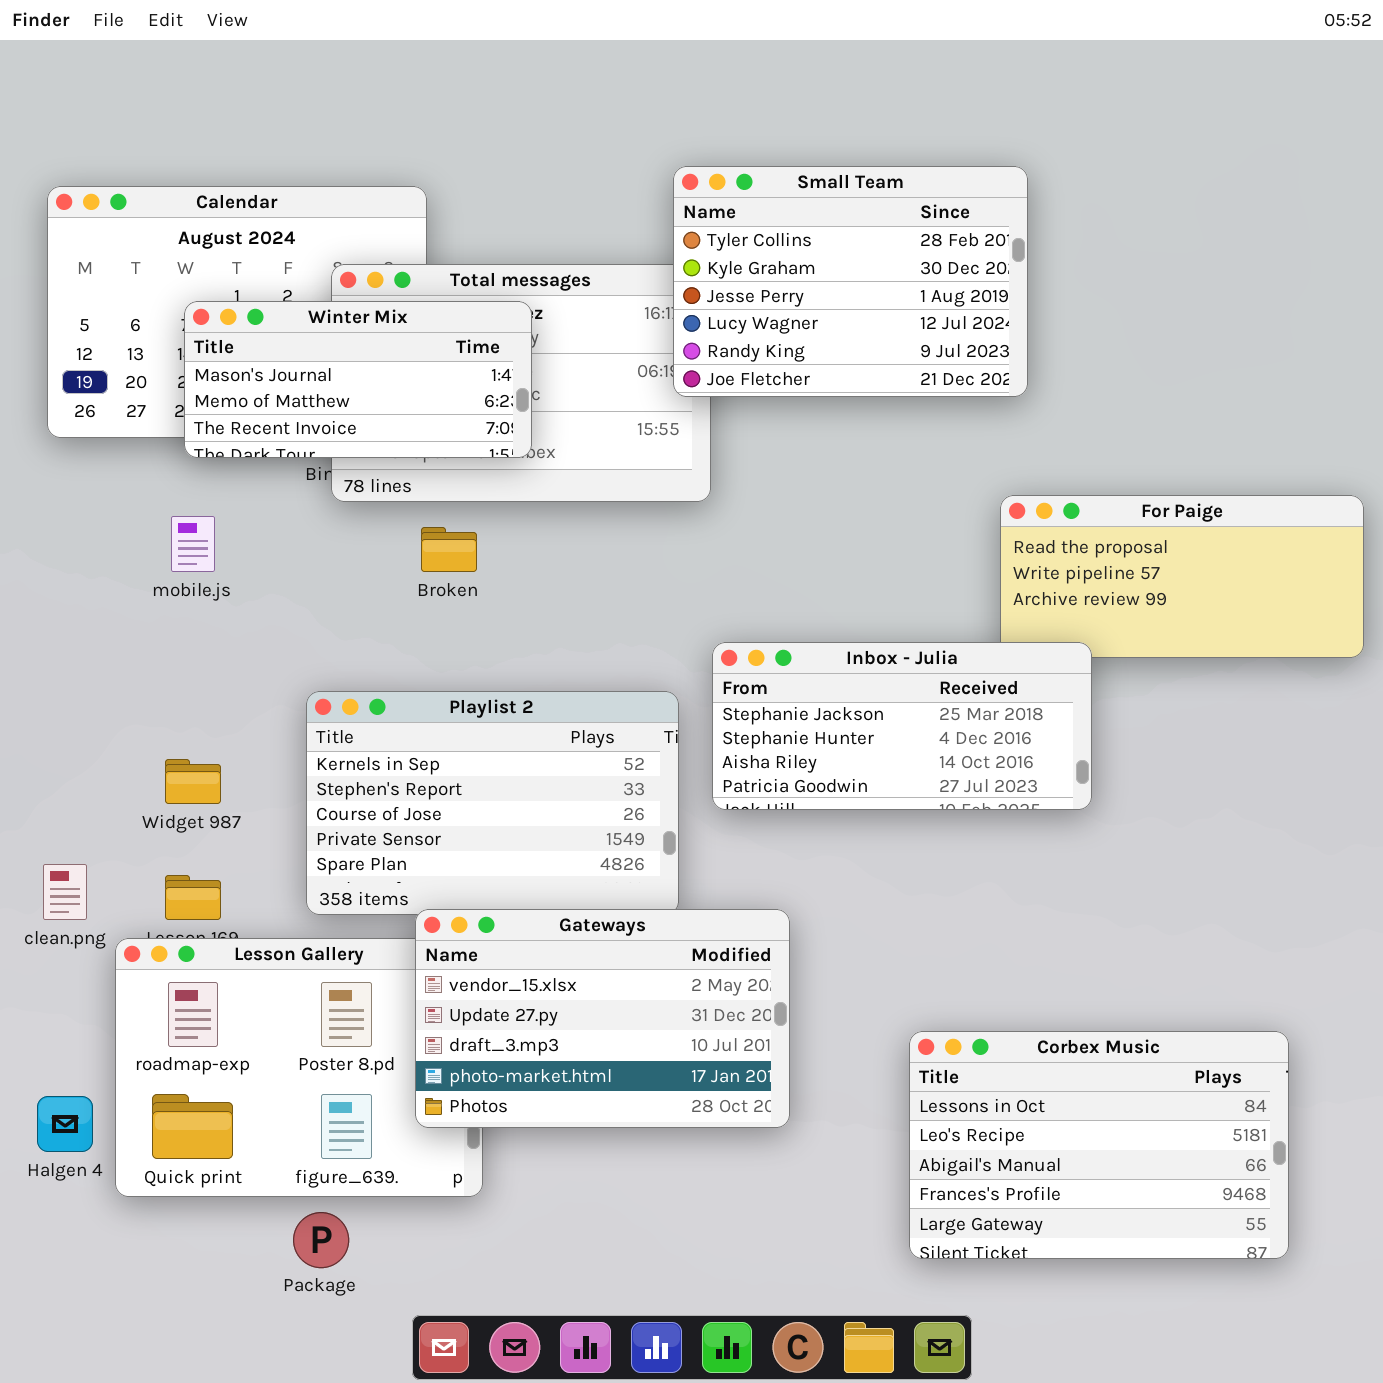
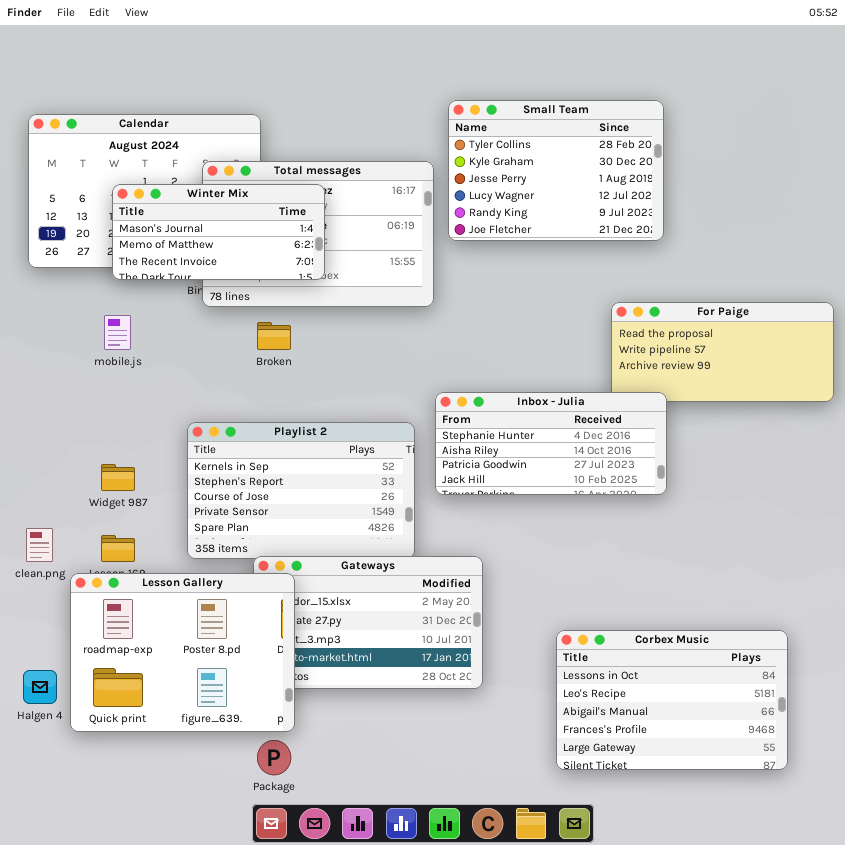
Small Team: [673,166,1028,397] -> [448,100,664,241], moved
Inbox - Julia: [712,642,1092,810] -> [435,392,667,495], scrolled down 1 row
Lesson Gallery: [115,938,483,1197] -> [70,573,295,732], raised
Package: [293,1212,349,1268] -> [257,740,291,775], moved

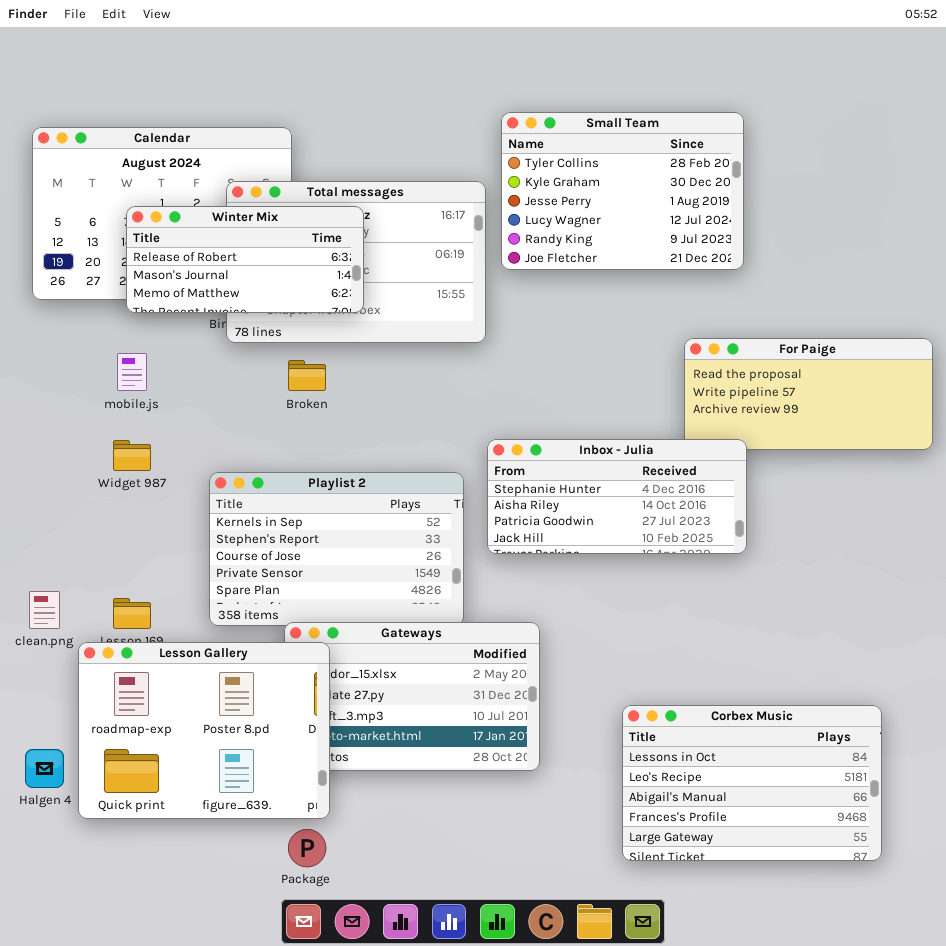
Winter Mix: [112,184,325,280] -> [126,206,364,313], scrolled up 1 row
Widget 987: [101,464,135,491] -> [113,440,151,471], moved

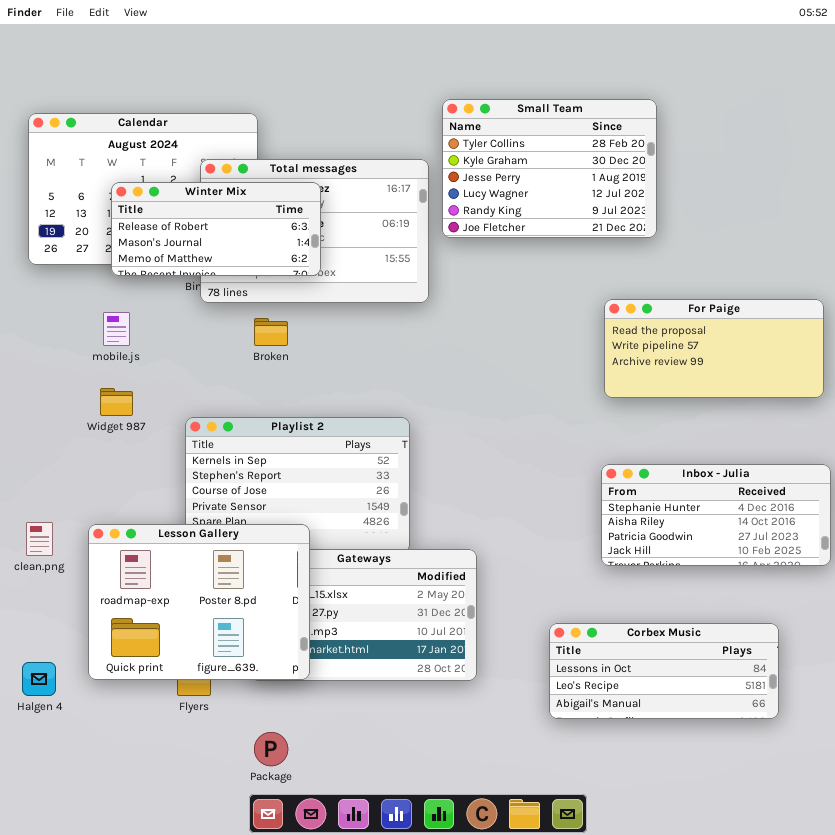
Inbox - Julia: [487,439,747,554] -> [601,464,831,566], moved
Lesson Gallery: [78,642,330,819] -> [88,524,310,680], moved
Corbex Music: [622,705,882,861] -> [549,623,779,719], resized

